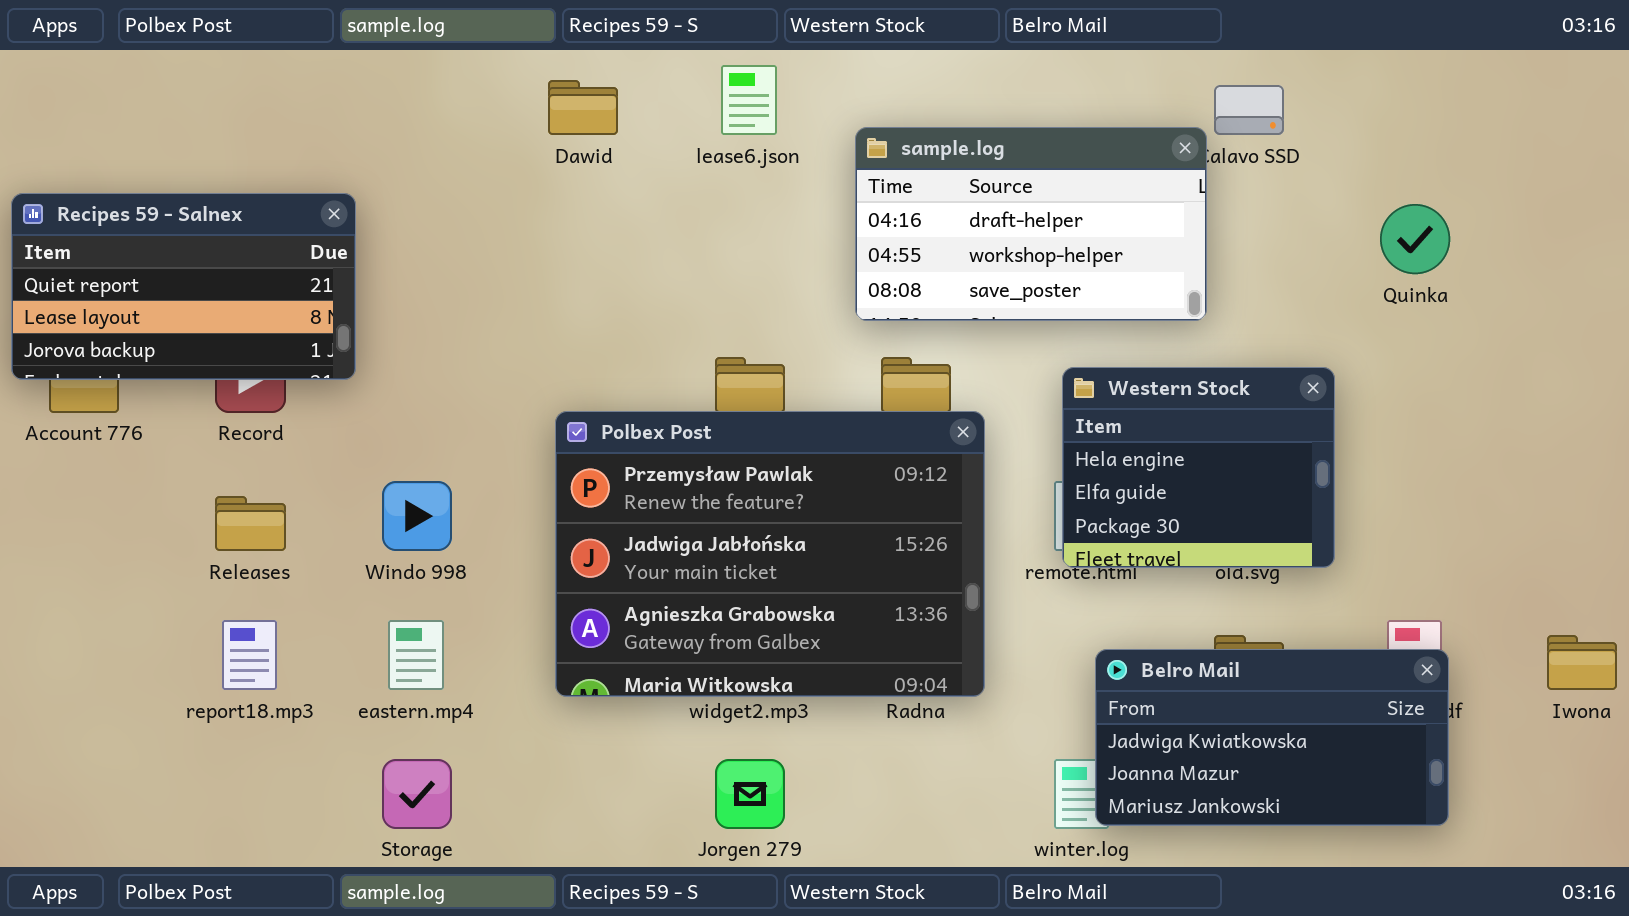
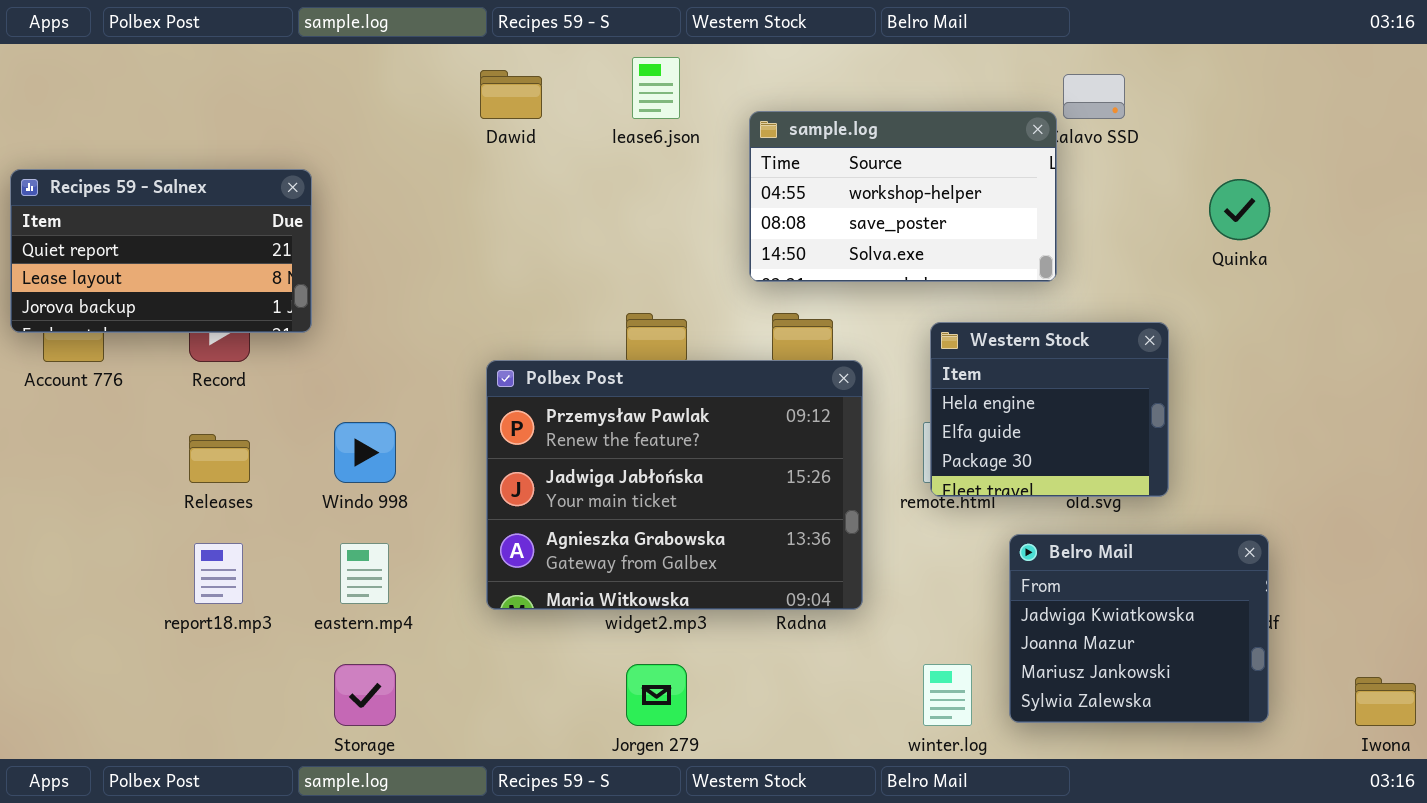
sample.log: [855,127,1207,321] -> [749,111,1057,282], scrolled down 1 row
Iwona: [1547,635,1617,690] -> [1355,677,1416,726], moved
Belro Mail: [1095,649,1449,826] -> [1009,534,1269,723], resized

